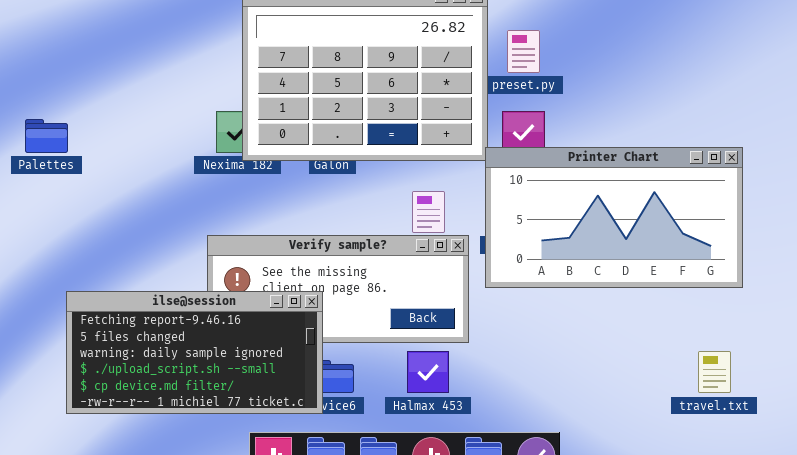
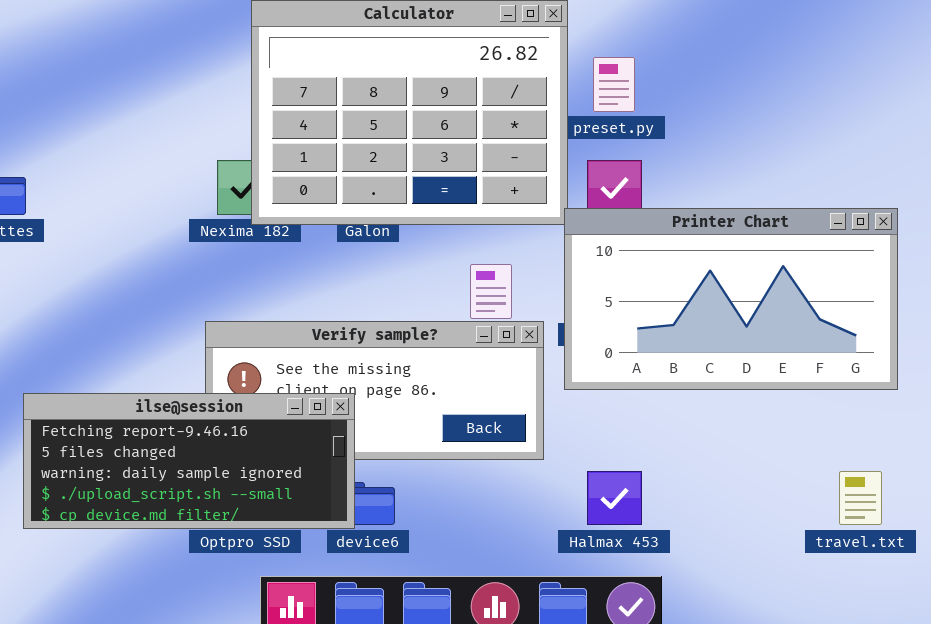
ilse@session: [66,291,323,414] -> [23,393,355,529], resized
Halmax 453: [407,351,449,393] -> [587,471,642,525], moved

